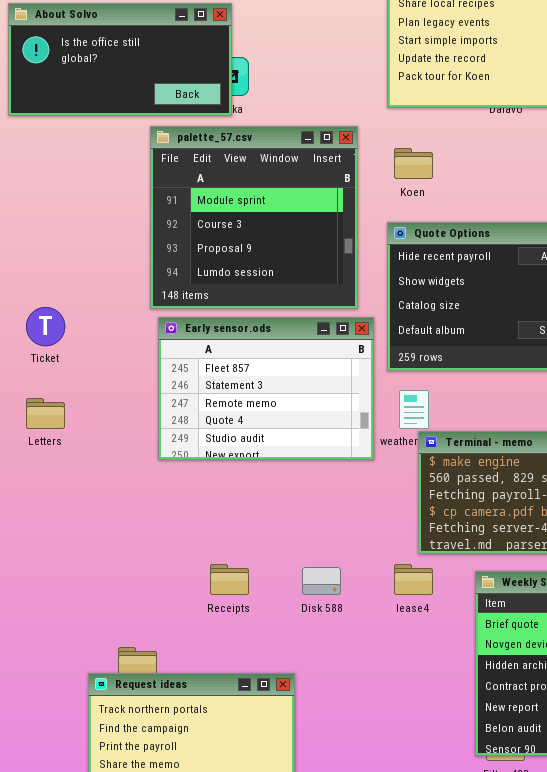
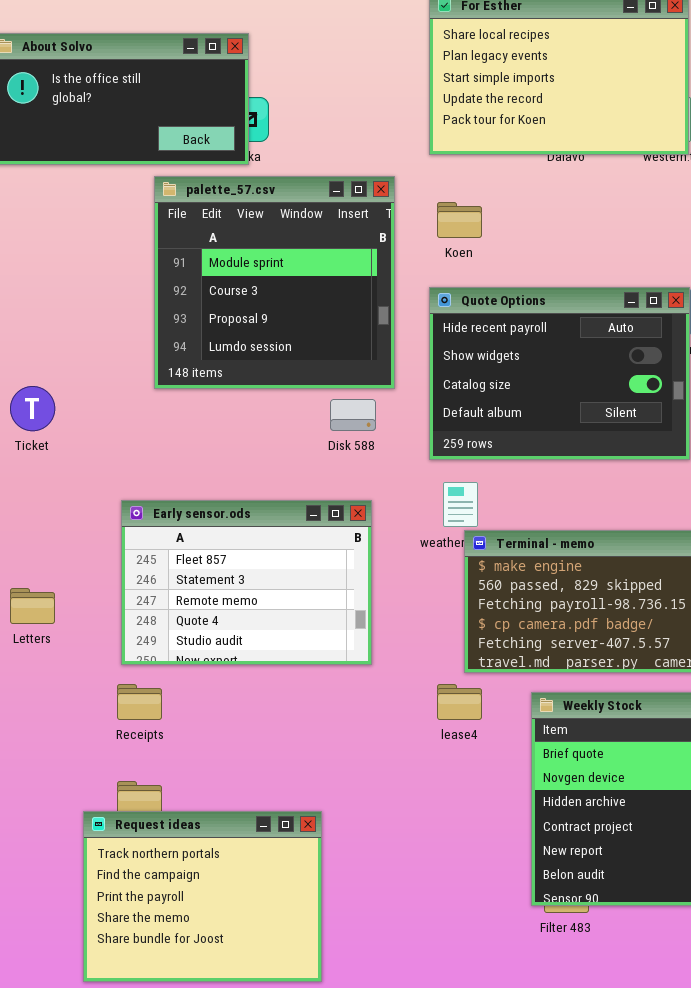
Early sensor.ods: [158,317,374,460] -> [121,500,372,665], moved
Letters: [26,398,65,429] -> [10,588,55,624], moved
Receipts: [210,564,249,595] -> [117,684,162,720], moved
Disk 588: [302,567,341,595] -> [330,399,376,431], moved

